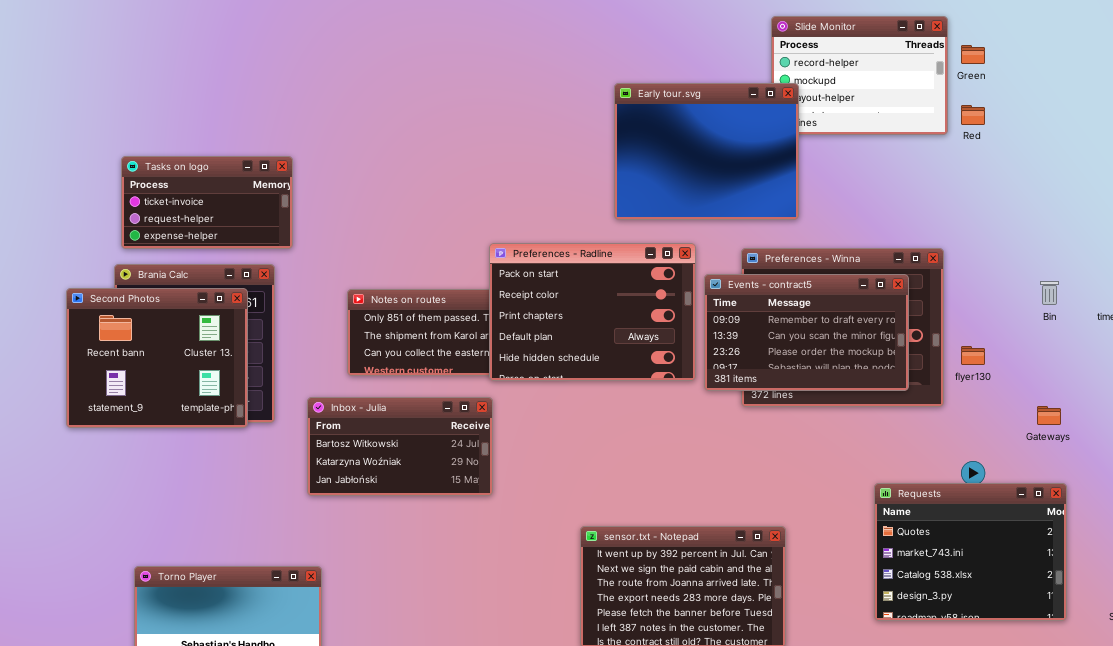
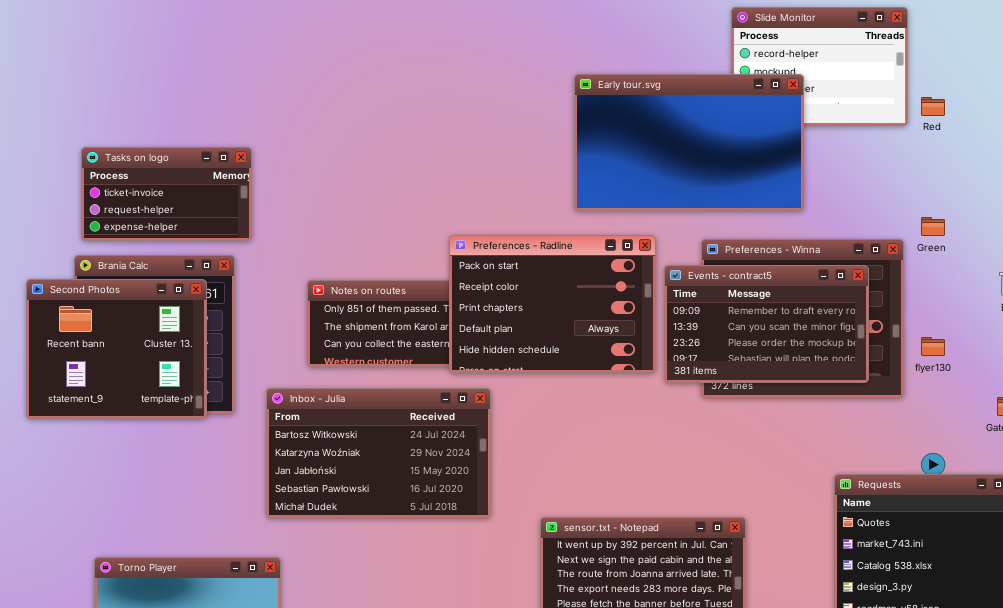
Green: [961,45,985,64] -> [921,217,945,236], moved
Early tour.svg: [614,83,799,220] -> [574,74,804,211], resized
Inbox - Julia: [307,397,493,496] -> [266,388,491,518], resized

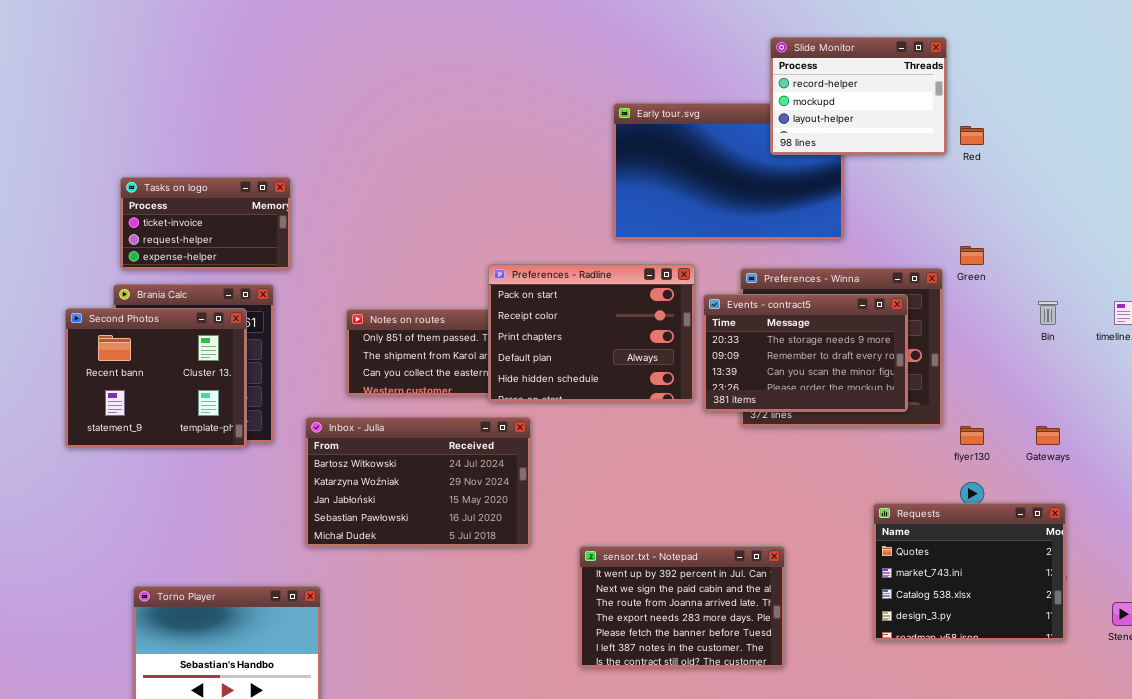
Slide Monitor: [731,7,908,126] -> [770,37,947,155], raised
Events - contract5: [664,265,869,383] -> [703,294,908,412], scrolled up 1 row
flyer130: [921,337,945,356] -> [960,426,984,445], moved

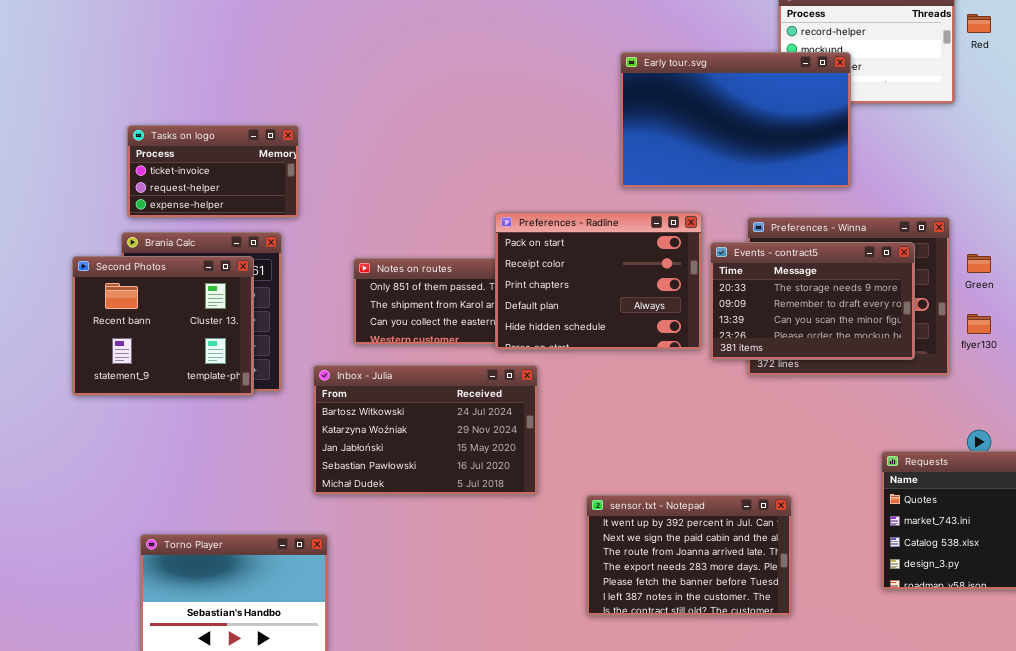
Early tour.svg: [613,103,844,240] -> [620,52,851,188], raised
Red: [960,126,984,145] -> [967,14,991,33], moved
Green: [960,246,984,265] -> [967,254,991,273], moved
flyer130: [960,426,984,445] -> [967,314,991,334], moved

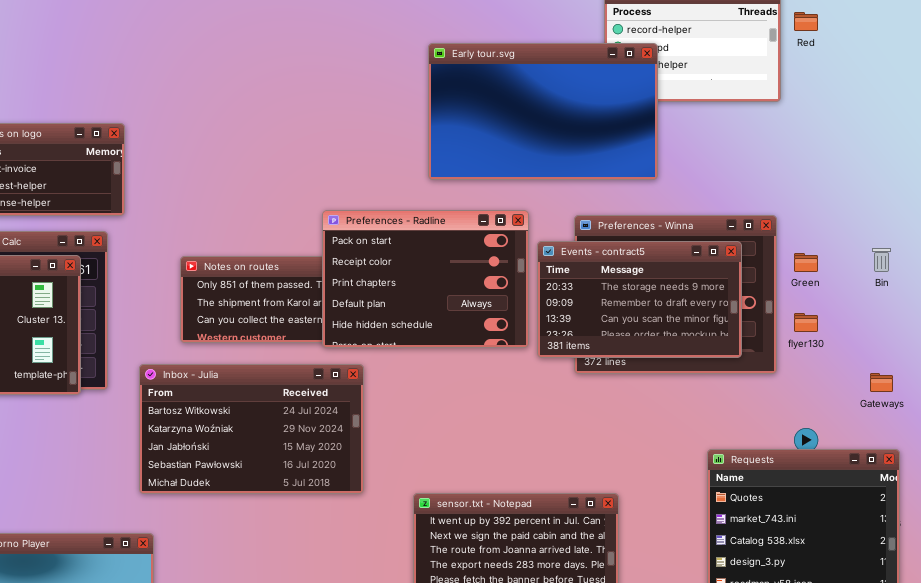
Early tour.svg: [620,52,851,188] -> [428,43,658,180], moved

